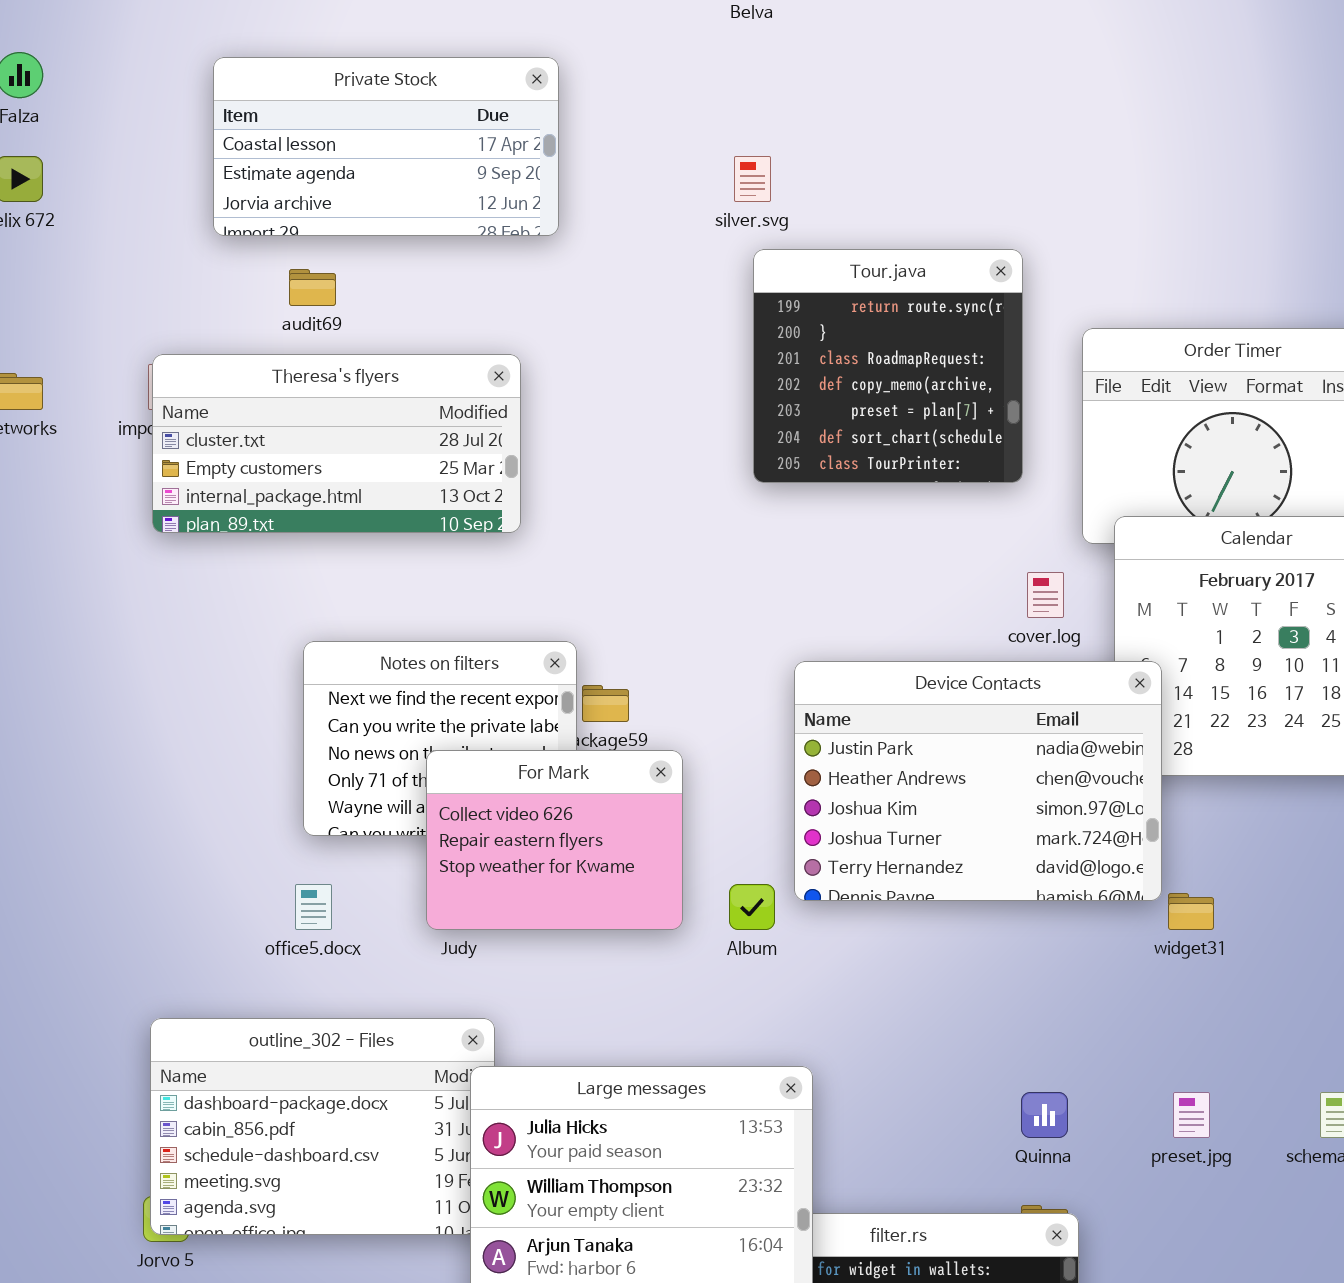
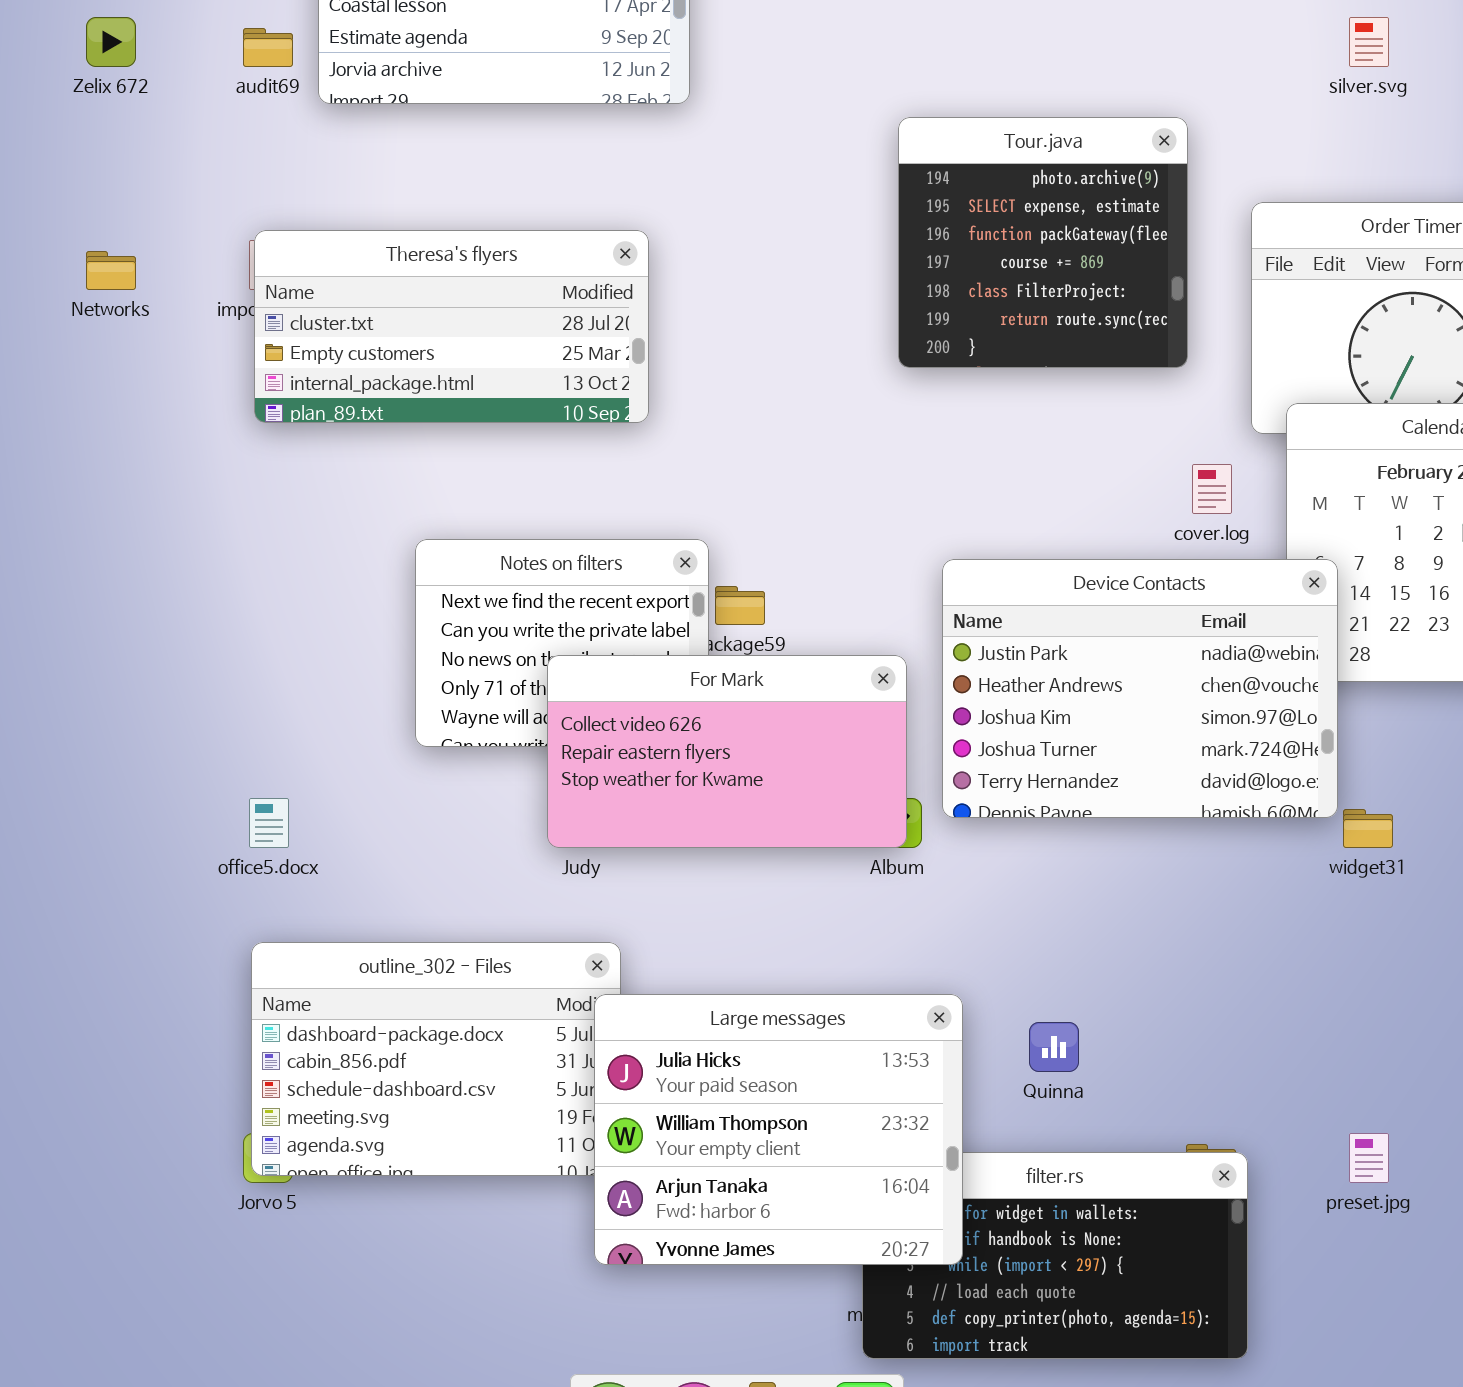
silver.svg: [734,156,771,202] -> [1349,17,1389,67], moved
Tour.java: [753,249,1023,483] -> [898,117,1188,368], scrolled up 5 rows
audit69: [289,269,336,306] -> [243,28,293,67], moved
For Mark: [426,750,683,930] -> [547,655,907,848], resized
office5.docx: [295,884,332,930] -> [249,798,289,848], moved
Quinna: [1021,1092,1068,1138] -> [1029,1022,1079,1072], moved
preset.jpg: [1173,1092,1210,1138] -> [1349,1133,1389,1183], moved

